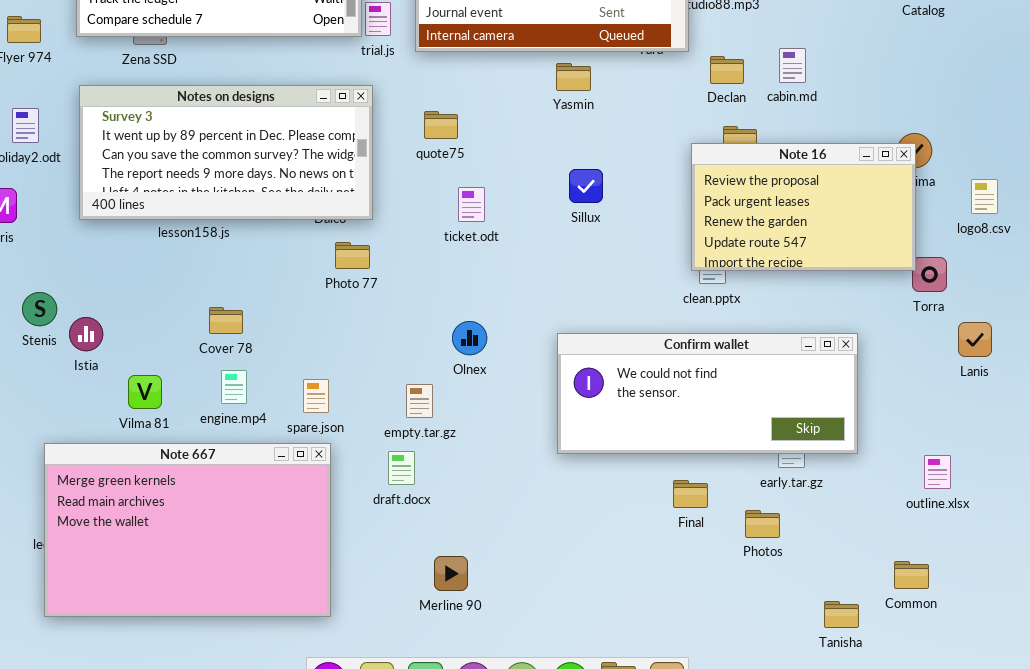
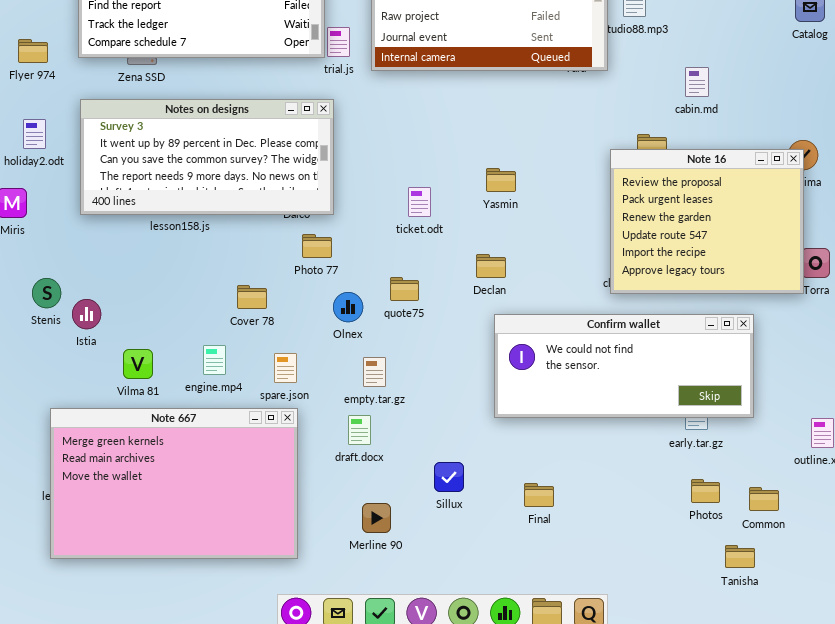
Declan: [710,56,744,84] -> [476,254,506,278], moved
Yasmin: [556,63,591,91] -> [486,168,516,192], moved
quote75: [424,111,458,139] -> [390,277,419,301], moved
Note 16: [691,143,916,271] -> [610,149,804,294], resized
Sillux: [569,169,603,203] -> [434,462,464,492], moved
Cover 78: [209,307,243,334] -> [237,285,267,309], moved
Olnex: [452,321,487,355] -> [333,292,363,322], moved
Final: [673,480,708,508] -> [524,483,554,507], moved
Photos: [745,510,780,538] -> [691,479,720,503], moved
Merline 90: [434,556,468,591] -> [362,503,391,533], moved
Common: [894,561,929,589] -> [749,487,779,511], moved

